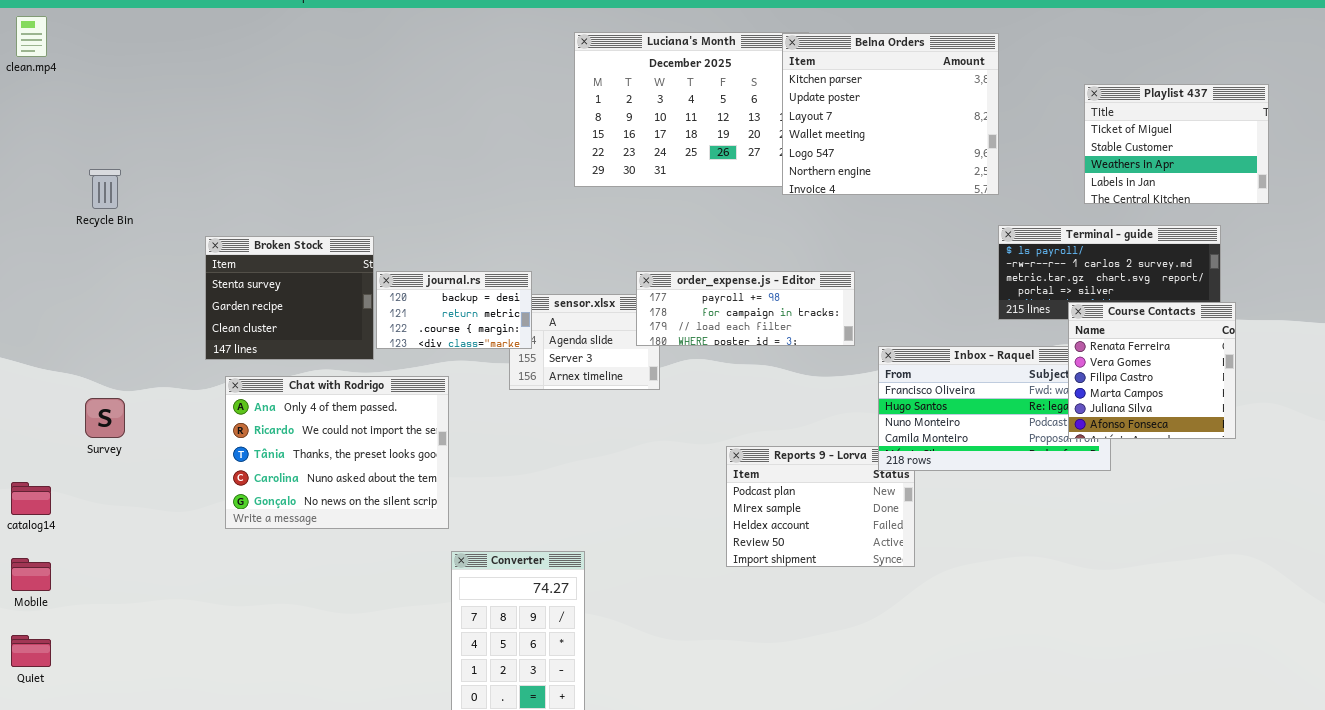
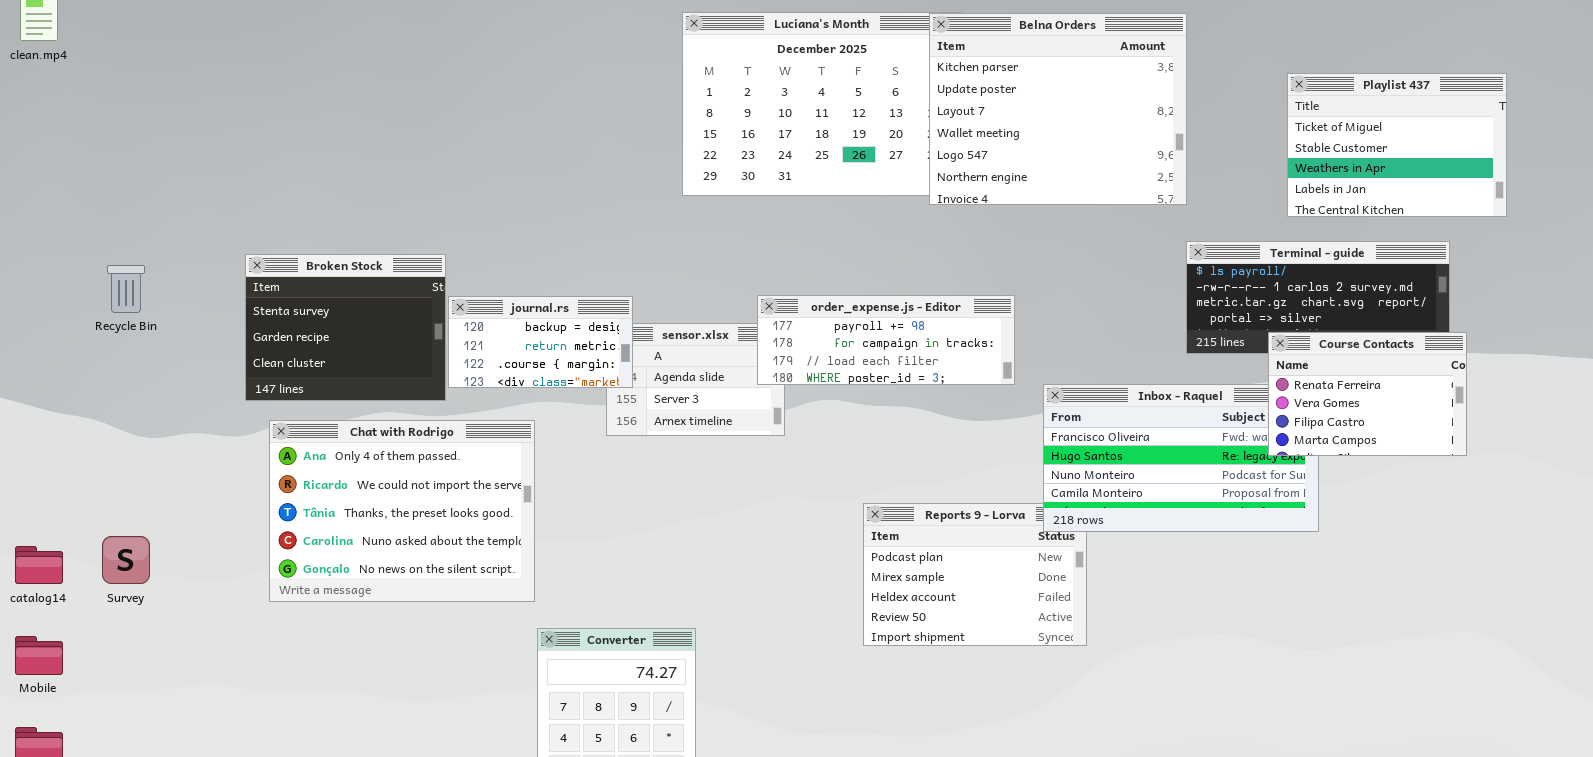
Recycle Bin: [89,169,121,209] -> [107,265,145,313], moved
Course Contacts: [1068,302,1236,439] -> [1268,332,1467,456], resized
Survey: [85,398,125,438] -> [102,536,150,584], moved

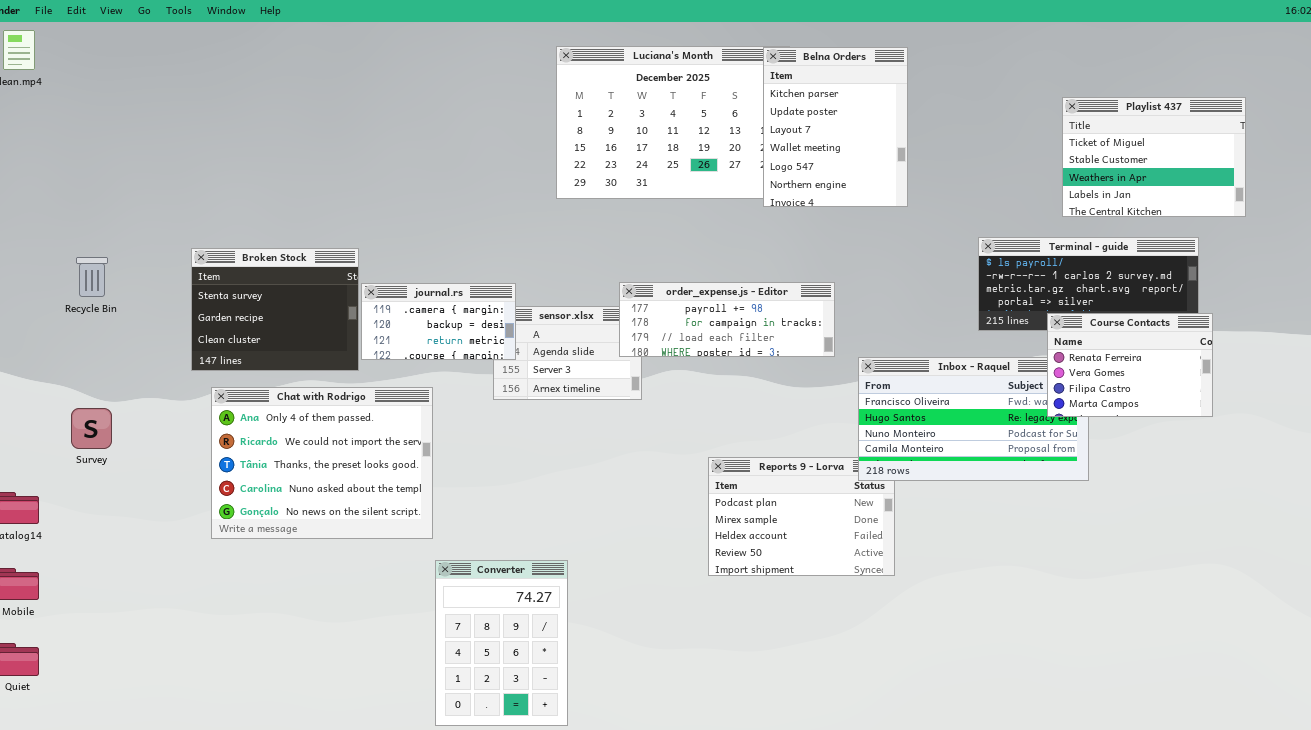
Belna Orders: [929,13,1187,205] -> [763,47,908,207], resized
journal.rs: [448,296,633,388] -> [361,283,516,360], scrolled up 1 row
Survey: [102,536,150,584] -> [71,408,112,449], moved

